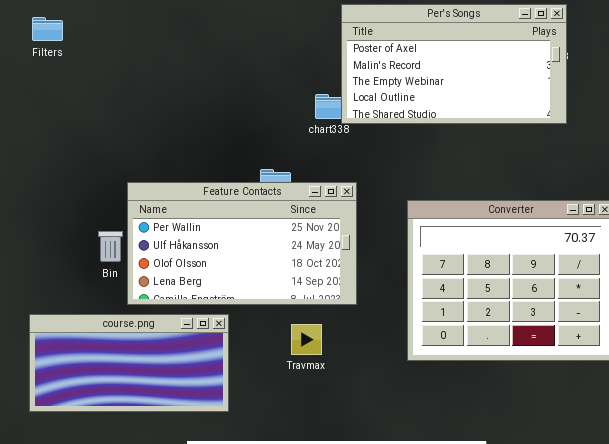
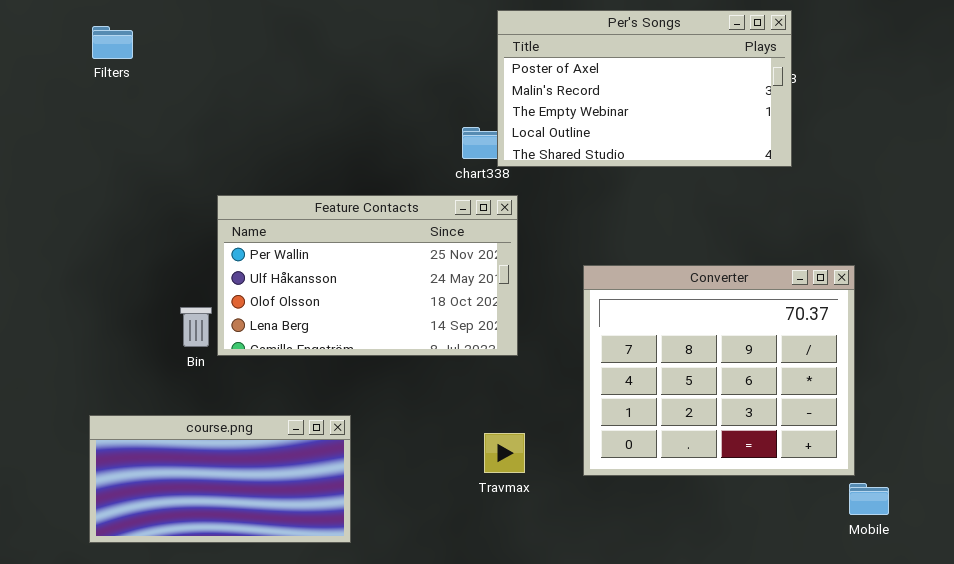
Feature Contacts: [127,182,357,305] -> [217,195,518,356], moved
Travmax: [291,324,322,355] -> [484,433,525,473], moved

